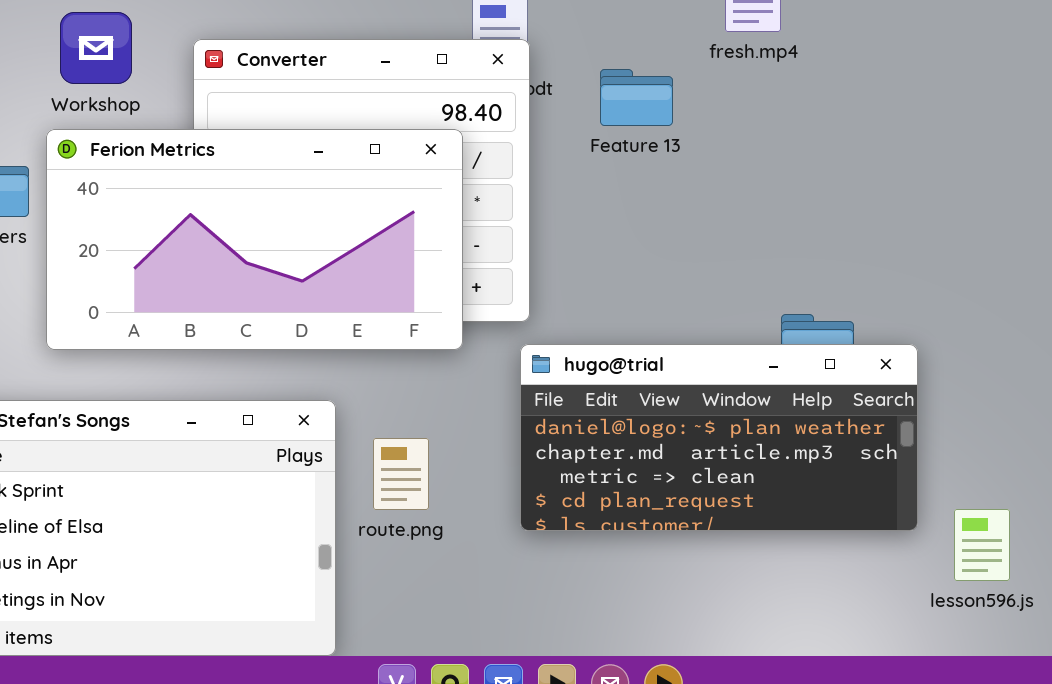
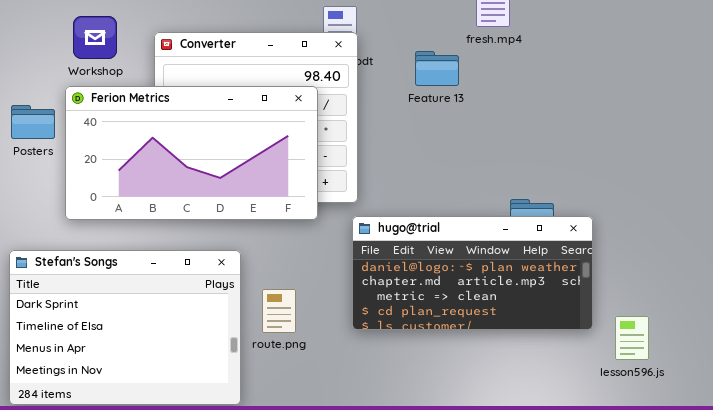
Feature 13: [600,69,673,126] -> [415,51,459,86], moved
route.png: [373,438,429,510] -> [262,289,296,333], moved

